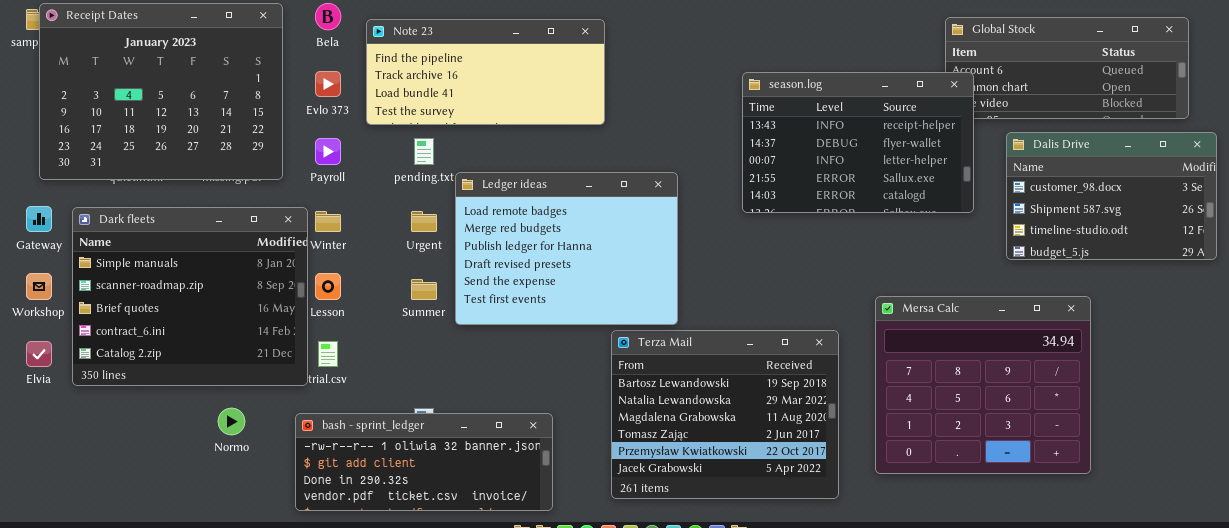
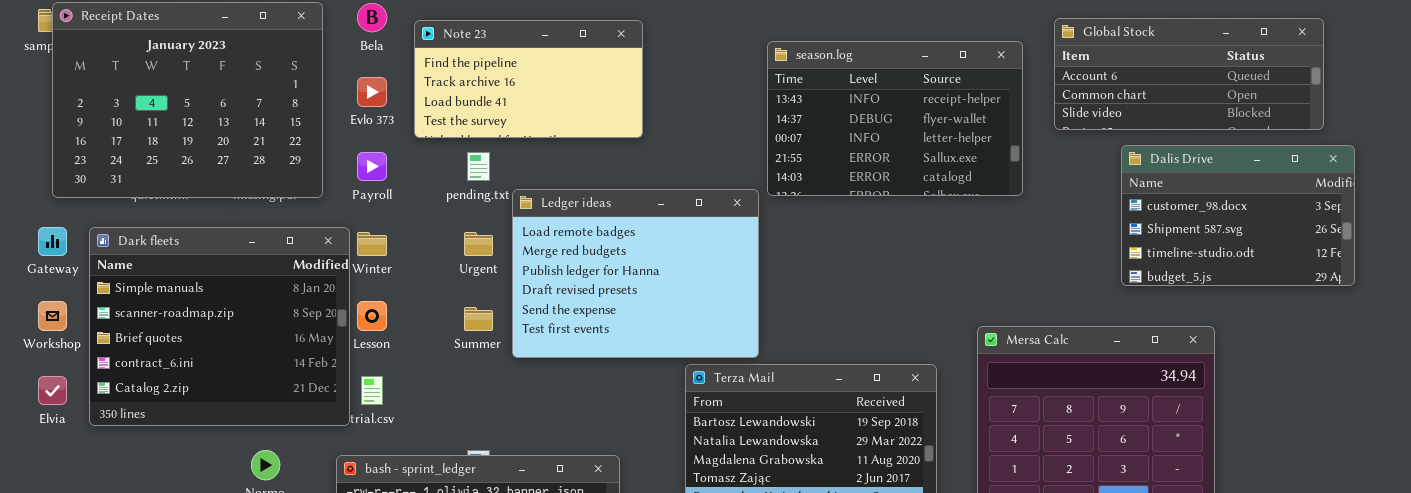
Note 23: [366,19,605,125] -> [414,20,643,138], resized
season.log: [742,72,974,213] -> [767,41,1023,196], moved

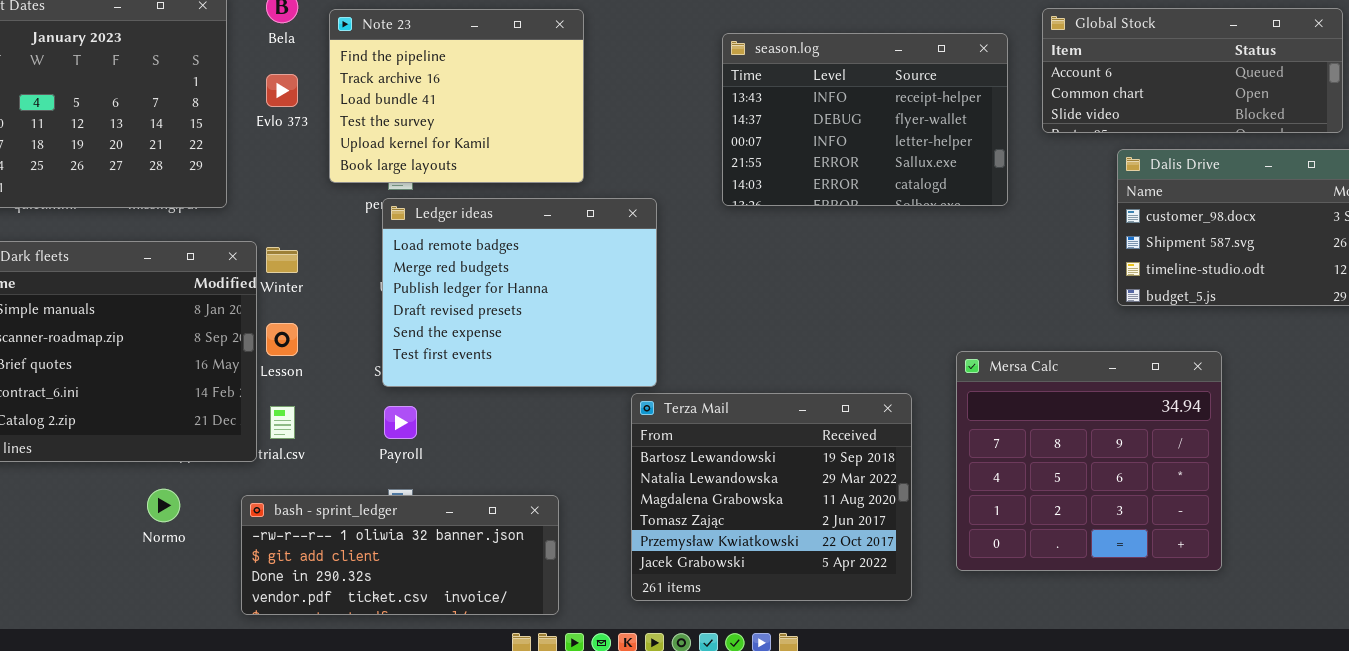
Note 23: [414,20,643,138] -> [329,9,584,183], resized
Payroll: [357,152,387,181] -> [384,406,417,439], moved
Ledger ideas: [512,189,759,358] -> [382,198,657,387], moved

